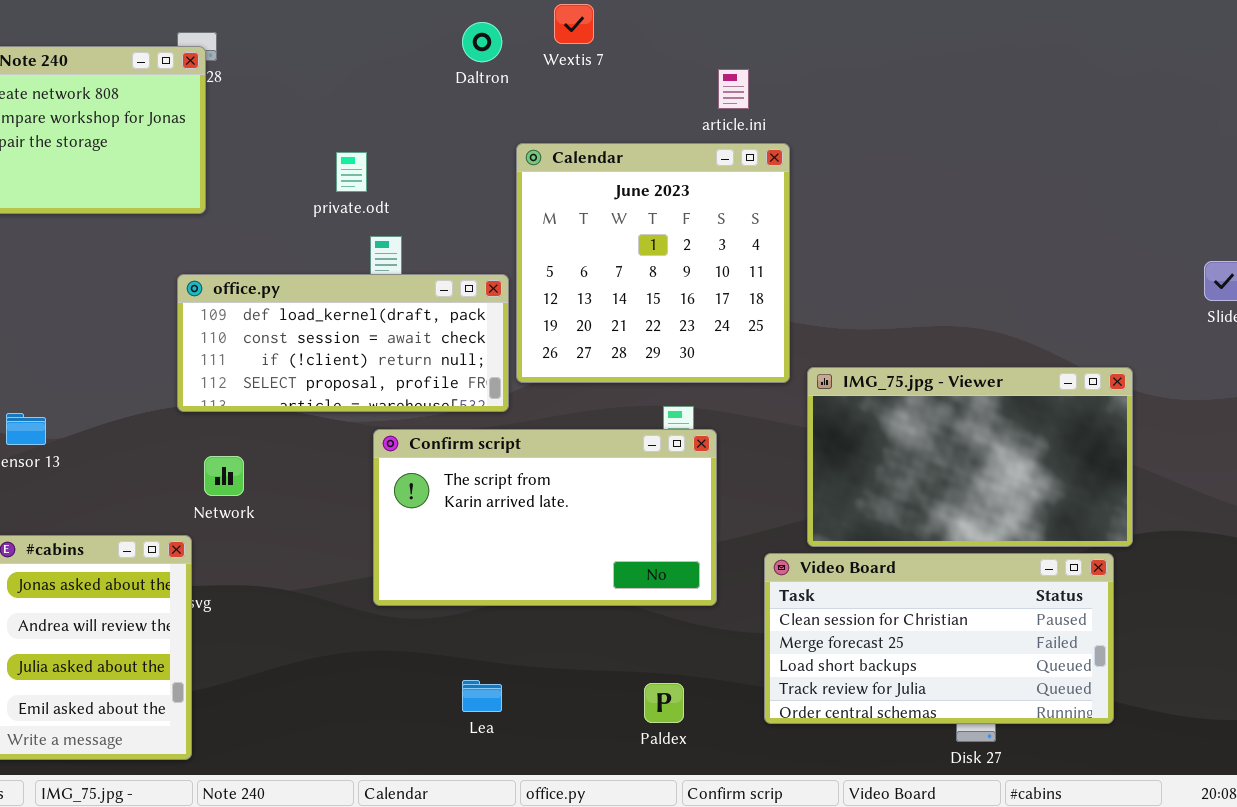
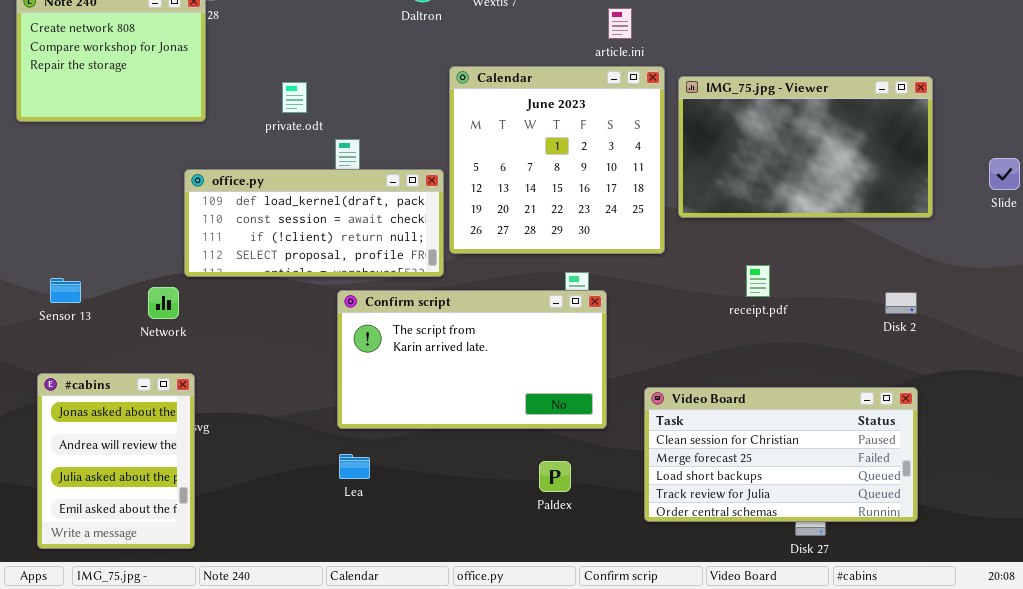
private.odt: [336,152,367,192] -> [282,82,307,113], moved
IMG_75.jpg - Viewer: [807,367,1133,547] -> [678,76,933,218], moved
Network: [204,456,244,496] -> [148,287,179,319], moved
Lea: [462,680,502,712] -> [339,454,370,479], moved
Paldex: [644,683,684,723] -> [539,461,571,492], moved

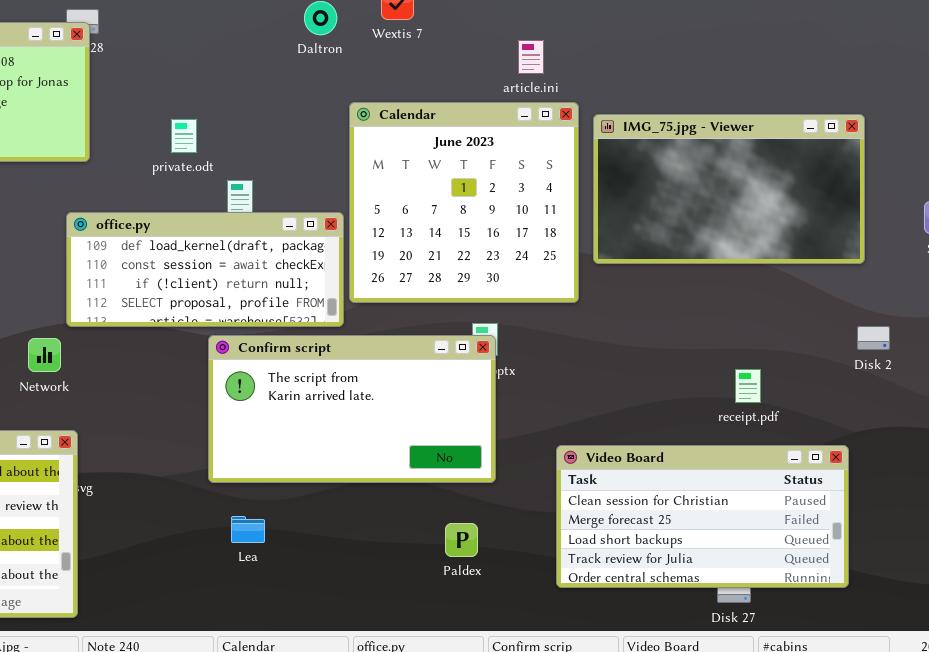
receipt.pdf: [746,265,770,297] -> [735,369,761,403], moved
Confirm script: [337,290,607,429] -> [208,335,496,483], moved
Disk 2: [885,292,917,314] -> [857,326,890,350], moved

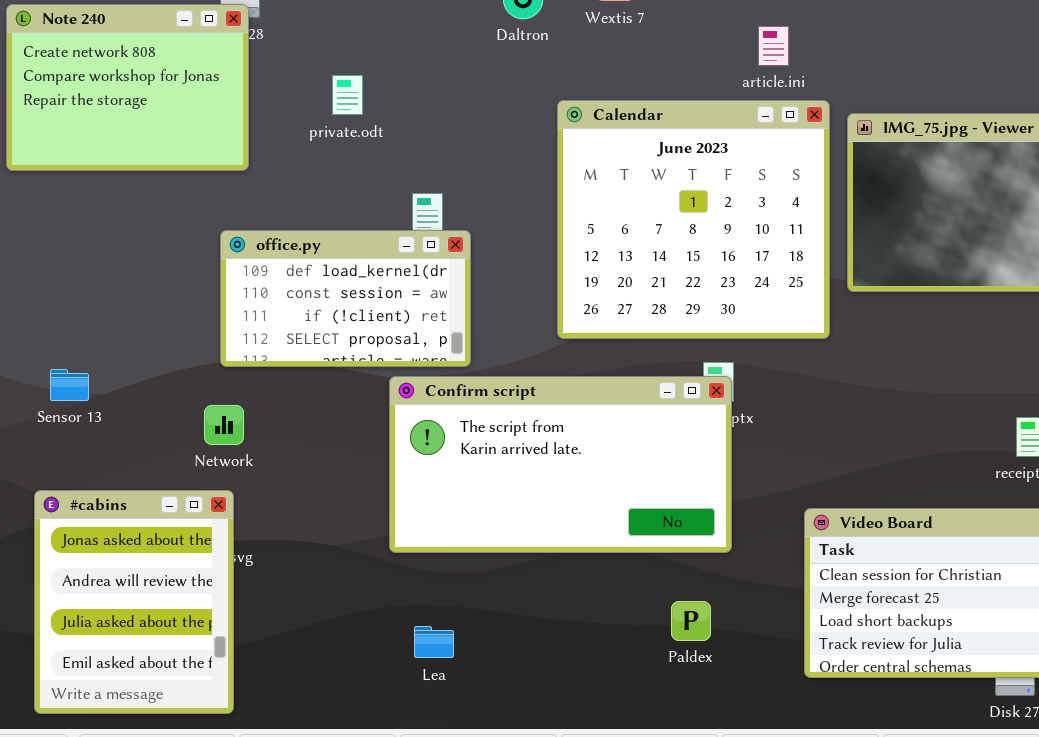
private.odt: [171,119,197,153] -> [332,75,363,115], moved
office.py: [66,212,344,327] -> [220,230,471,367], resized
Network: [28,338,61,372] -> [204,405,244,445], moved
Lea: [231,516,265,543] -> [414,626,454,658], moved

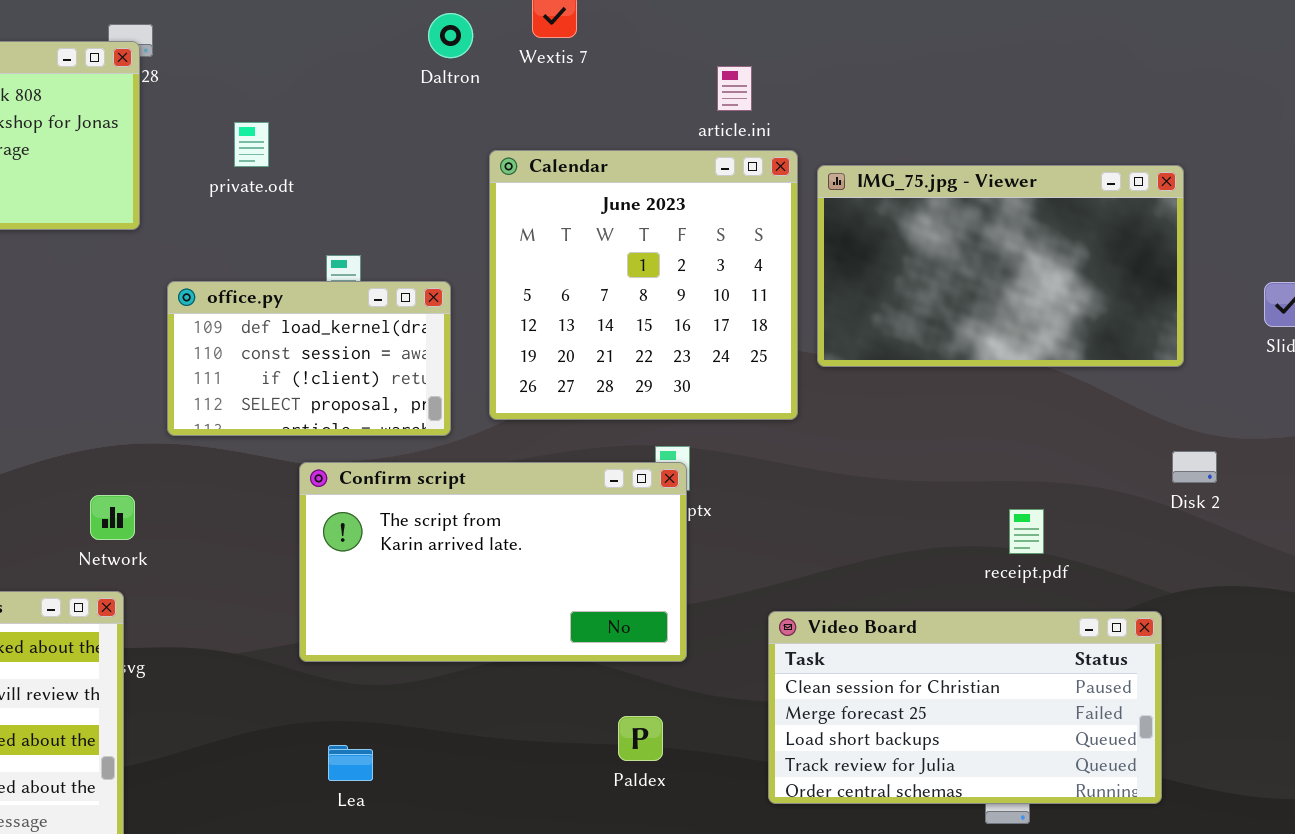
office.py: [220,230,471,367] -> [167,281,451,436], moved

